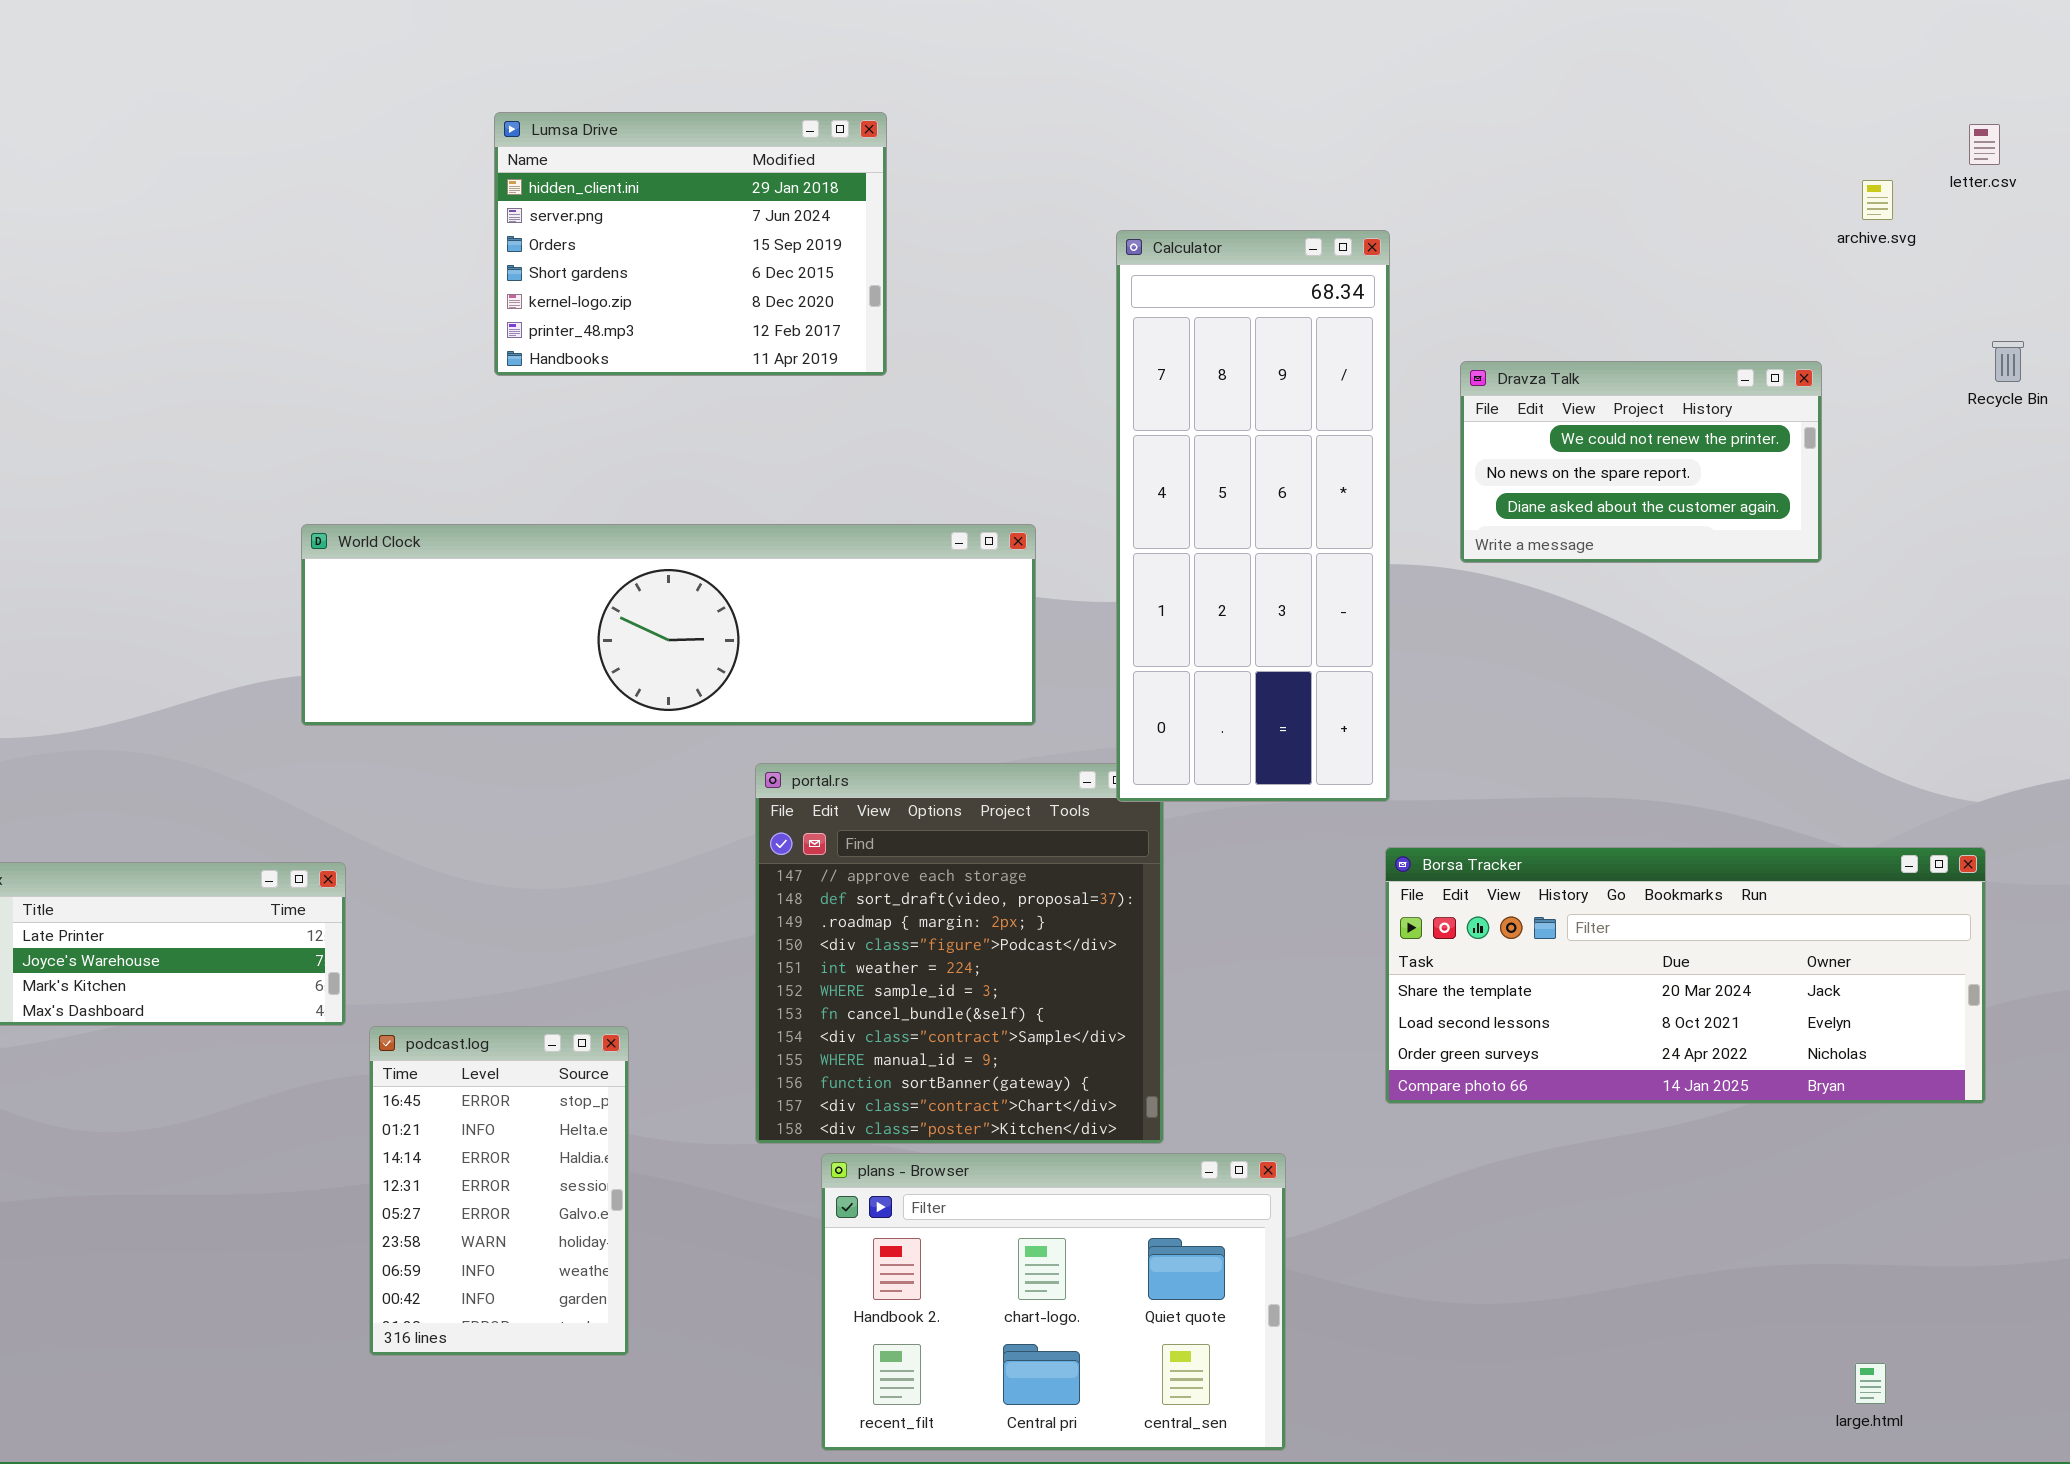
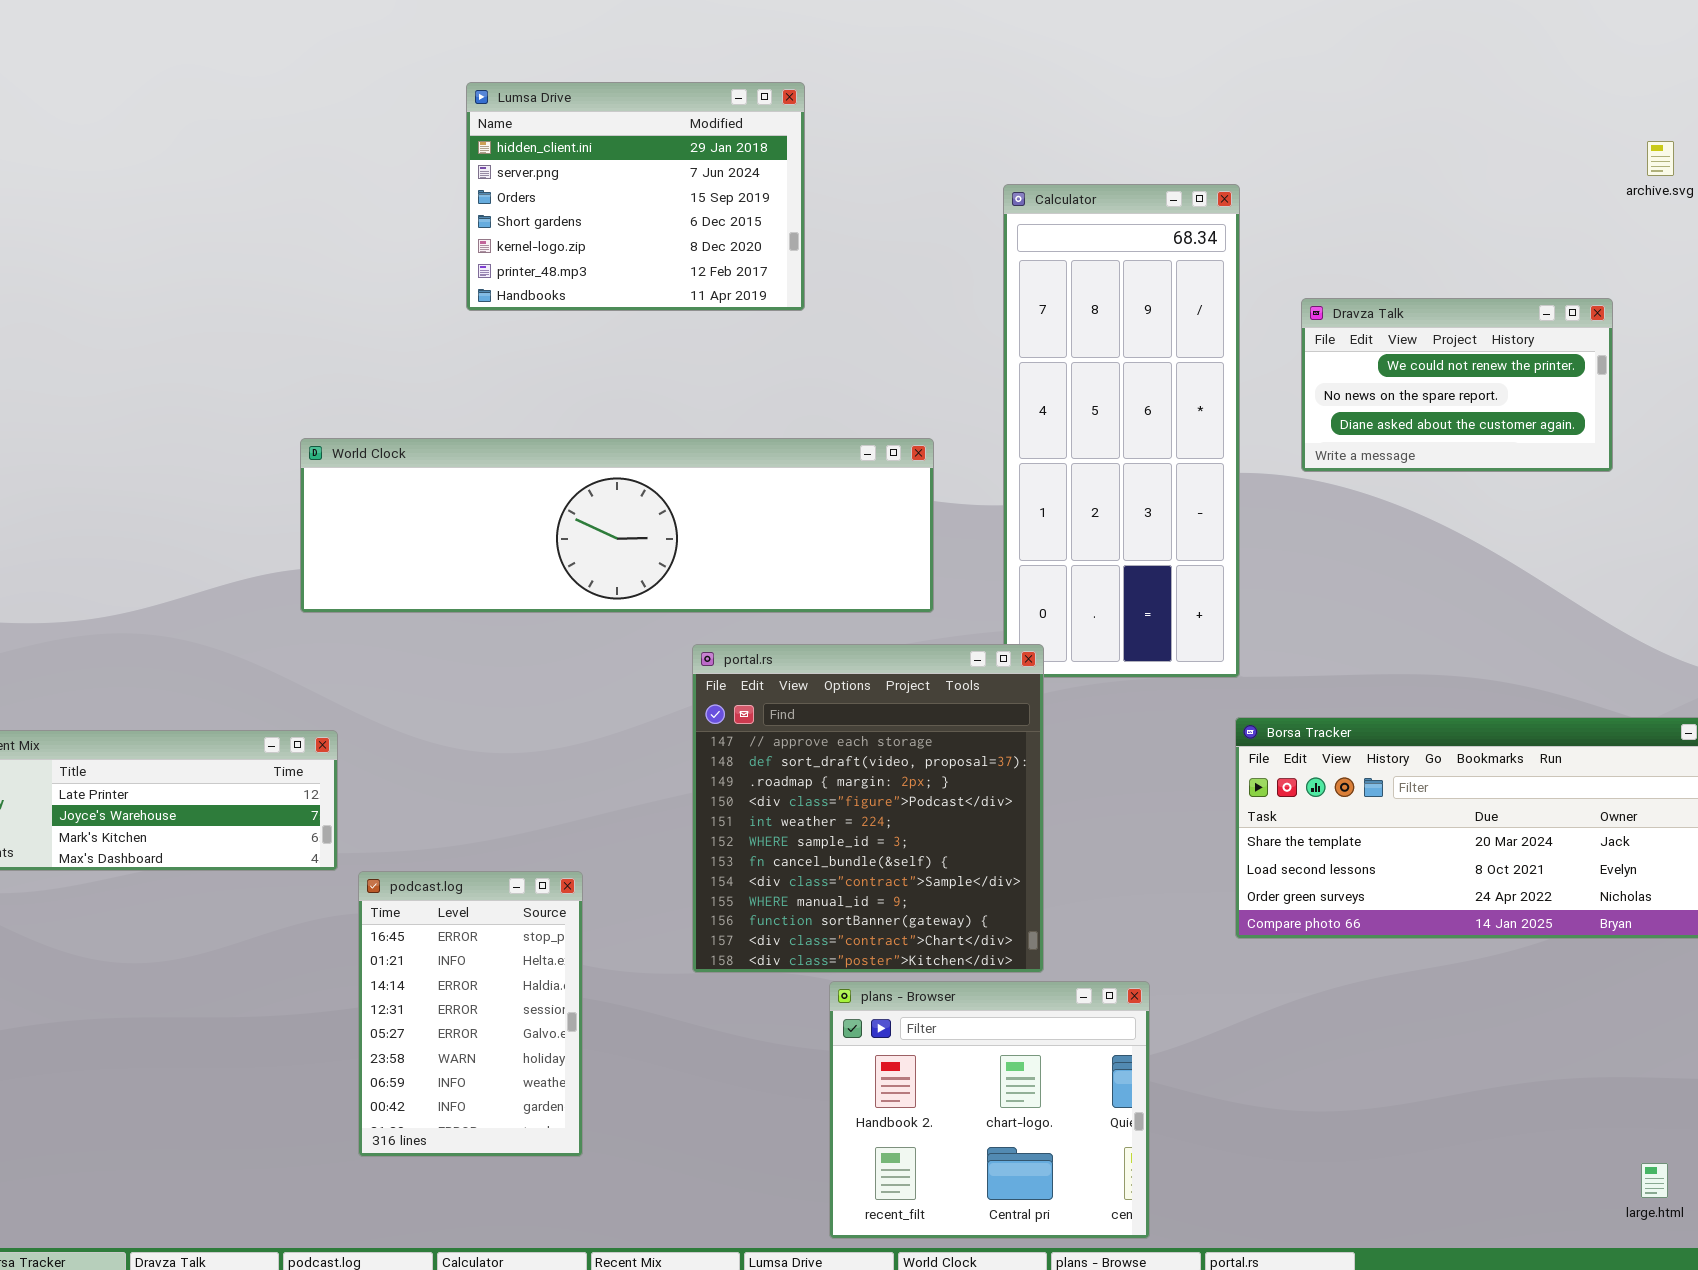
portal.rs: [755,763,1164,1144] -> [692,644,1044,973], raised
plans - Browser: [821,1153,1286,1451] -> [829,981,1150,1239], resized

